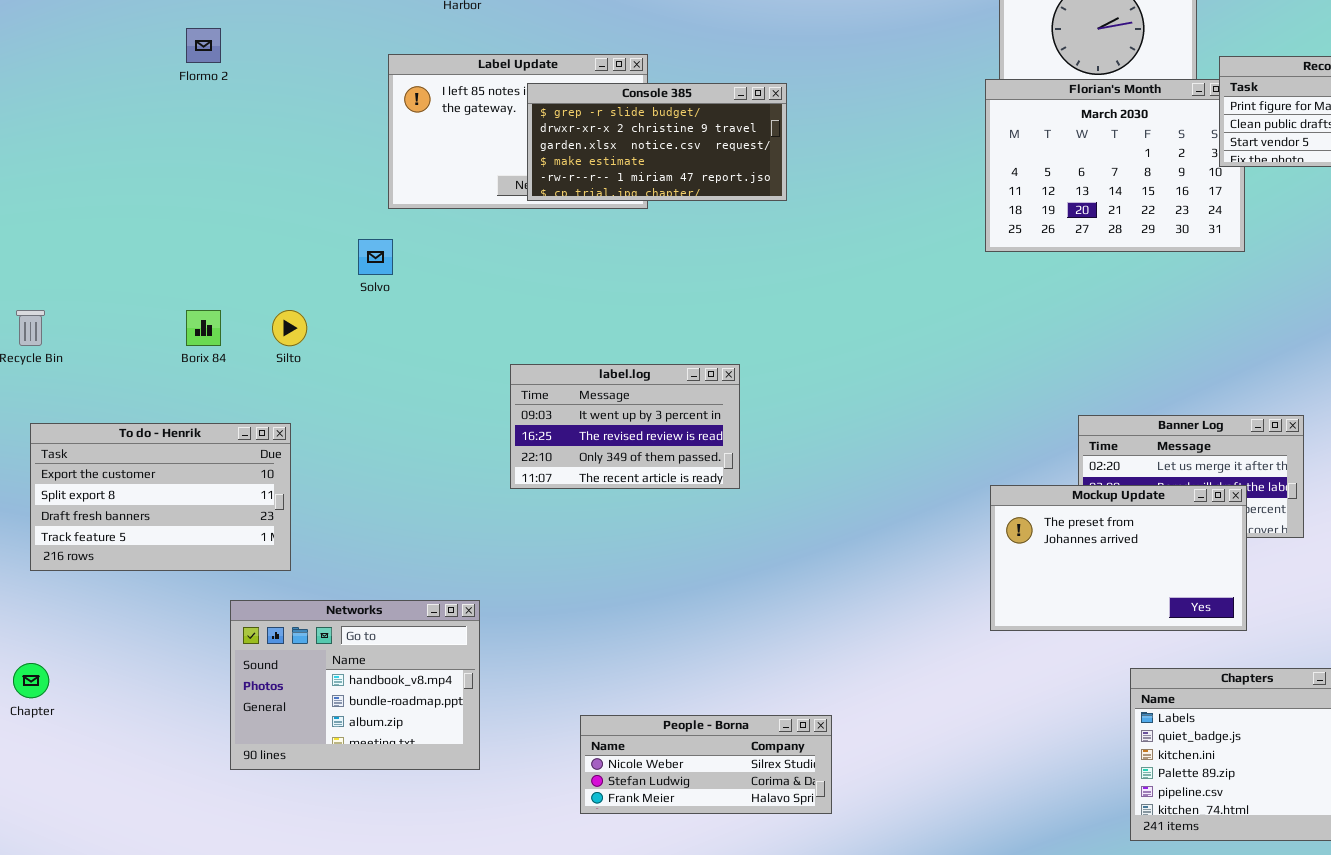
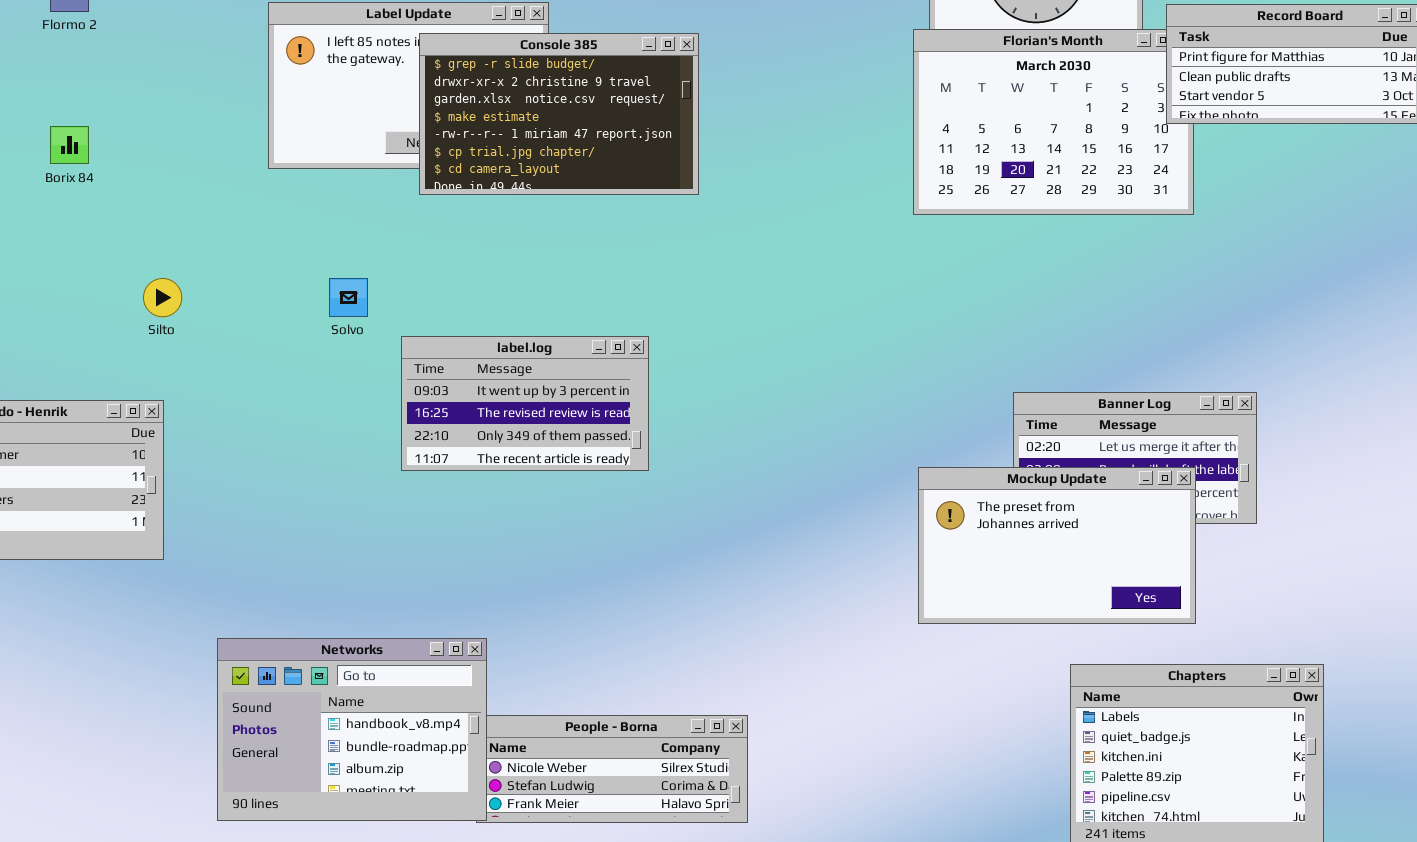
Console 385: [527,83,787,201] -> [419,33,699,195], resized
Solvo: [358,239,393,275] -> [329,278,368,317], moved
Borix 84: [186,310,221,346] -> [50,126,89,164], moved
Networks: [230,600,480,770] -> [217,638,487,821], moved

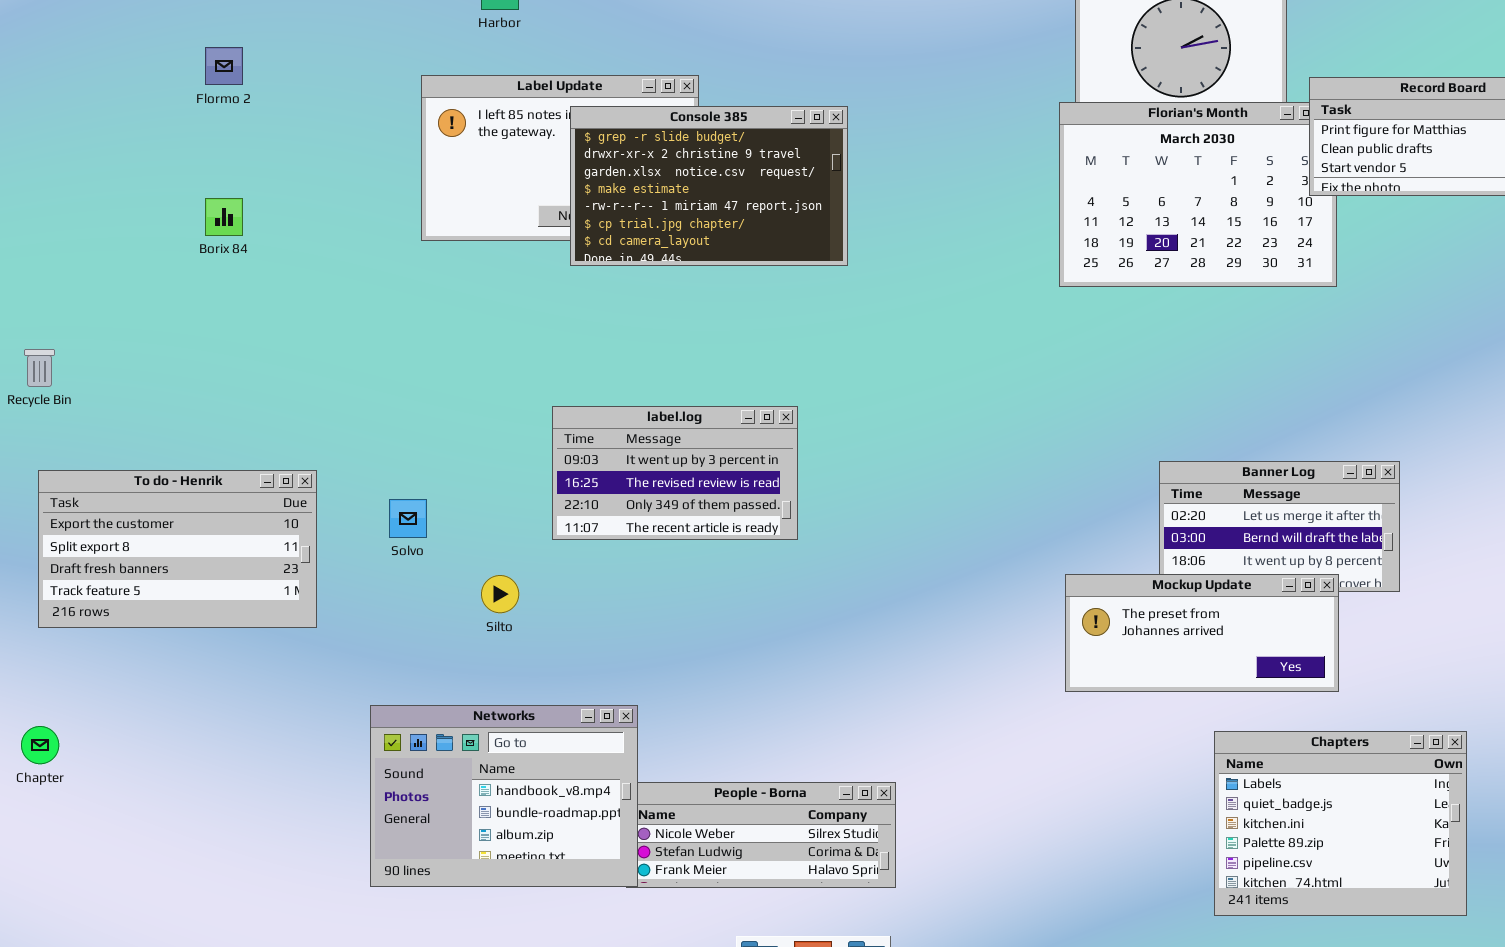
Silto: [143,278,182,317] -> [481,575,519,613], moved
Solvo: [329,278,368,317] -> [389,499,427,538], moved
Mockup Update: [918,467,1196,624] -> [1065,574,1339,692], resized

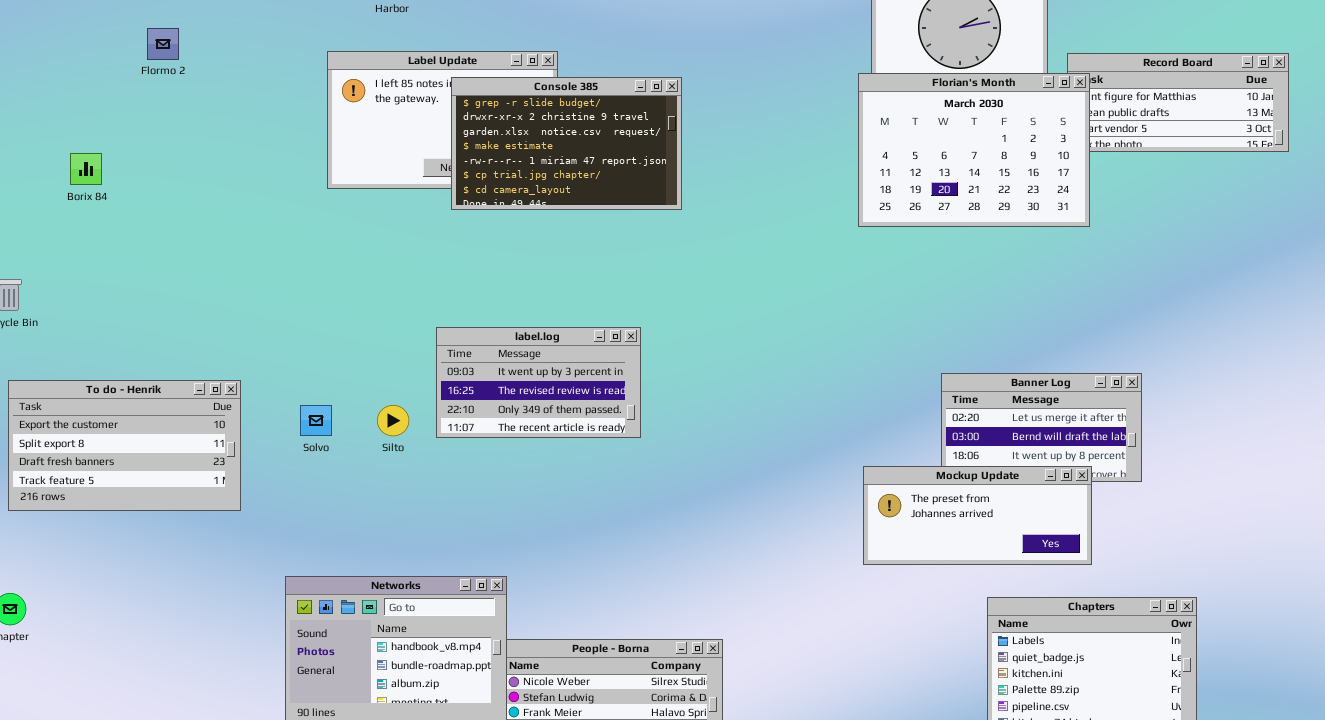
Florian's Month: [1059,102,1337,287] -> [858,73,1090,227], raised
Borix 84: [205,198,243,236] -> [70,153,102,185], moved
Silto: [481,575,519,613] -> [377,405,409,436], moved

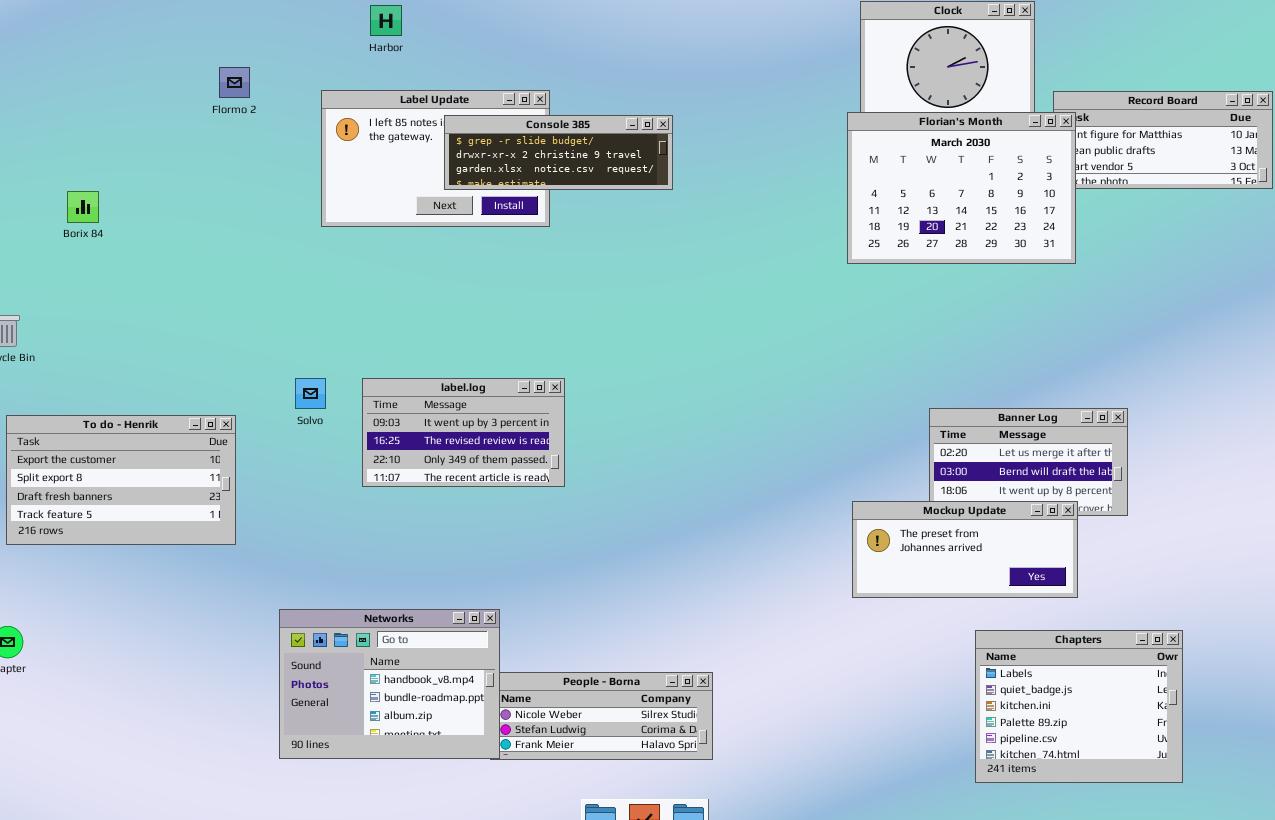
Flormo 2: [147,28,179,60] -> [219,67,250,98], moved
Console 385: [451,77,682,210] -> [444,115,673,190], resized
label.log: [436,327,641,438] -> [362,378,565,487], moved
Solvo: [300,405,332,436] -> [295,378,326,409], moved

